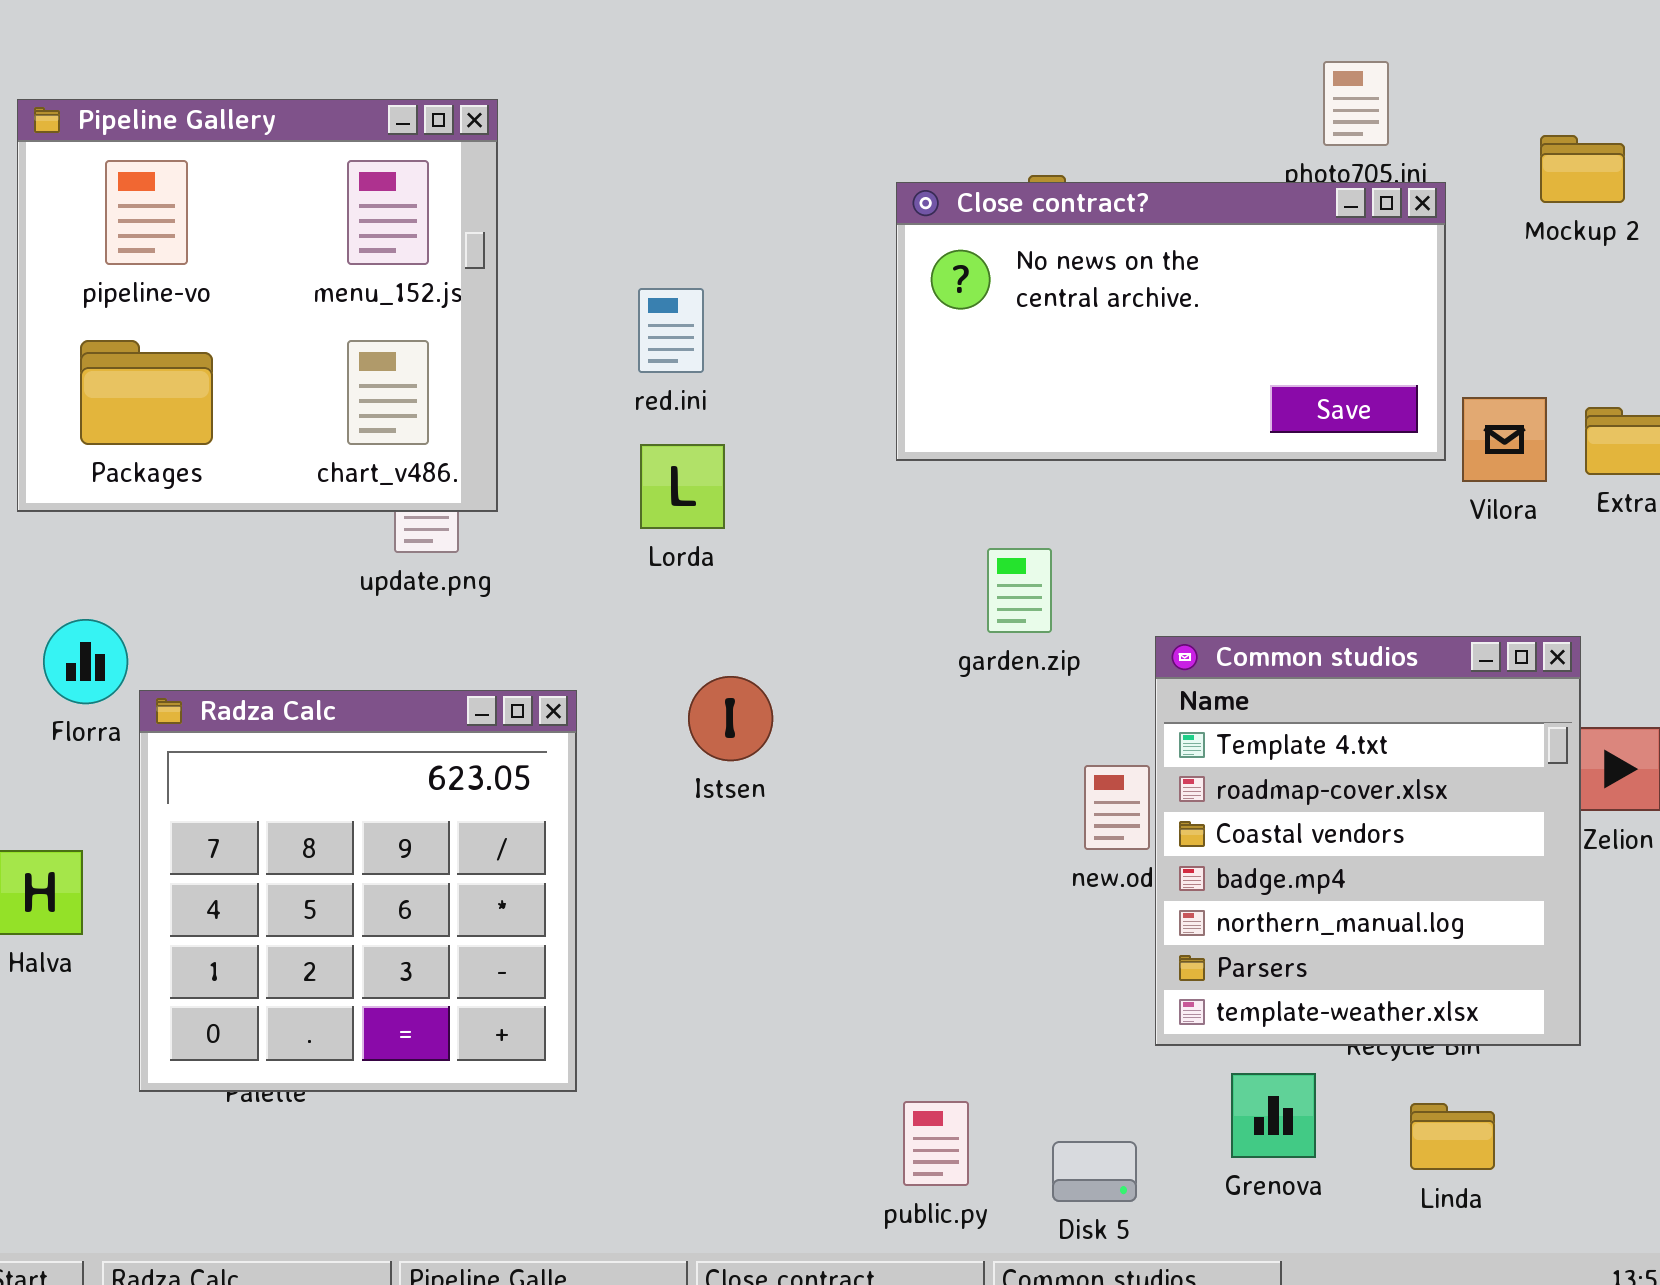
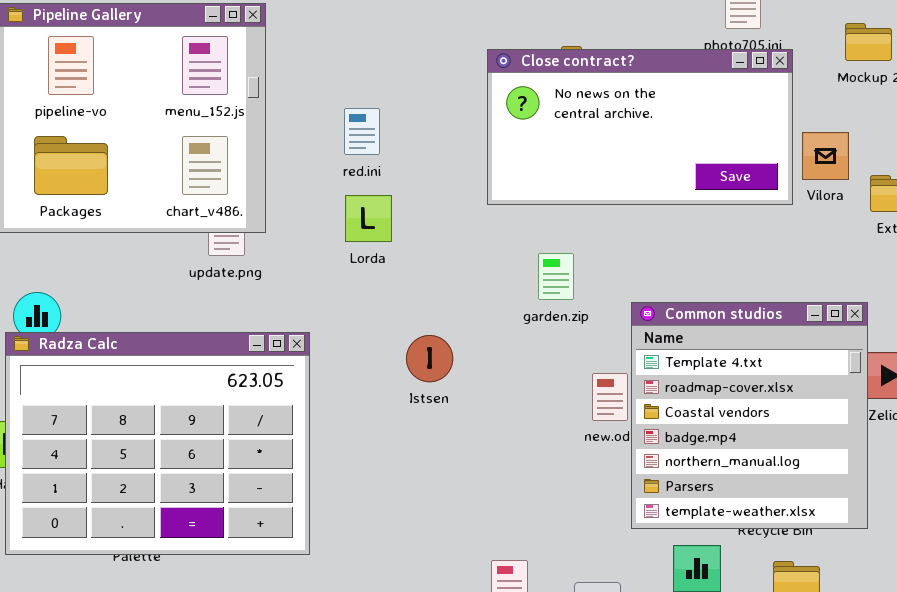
Vilora: [1462,397,1547,482] -> [802,132,849,180], moved
Istsen: [688,676,773,761] -> [406,335,453,382], moved
Radza Calc: [139,690,577,1092] -> [5,332,310,555], resized

